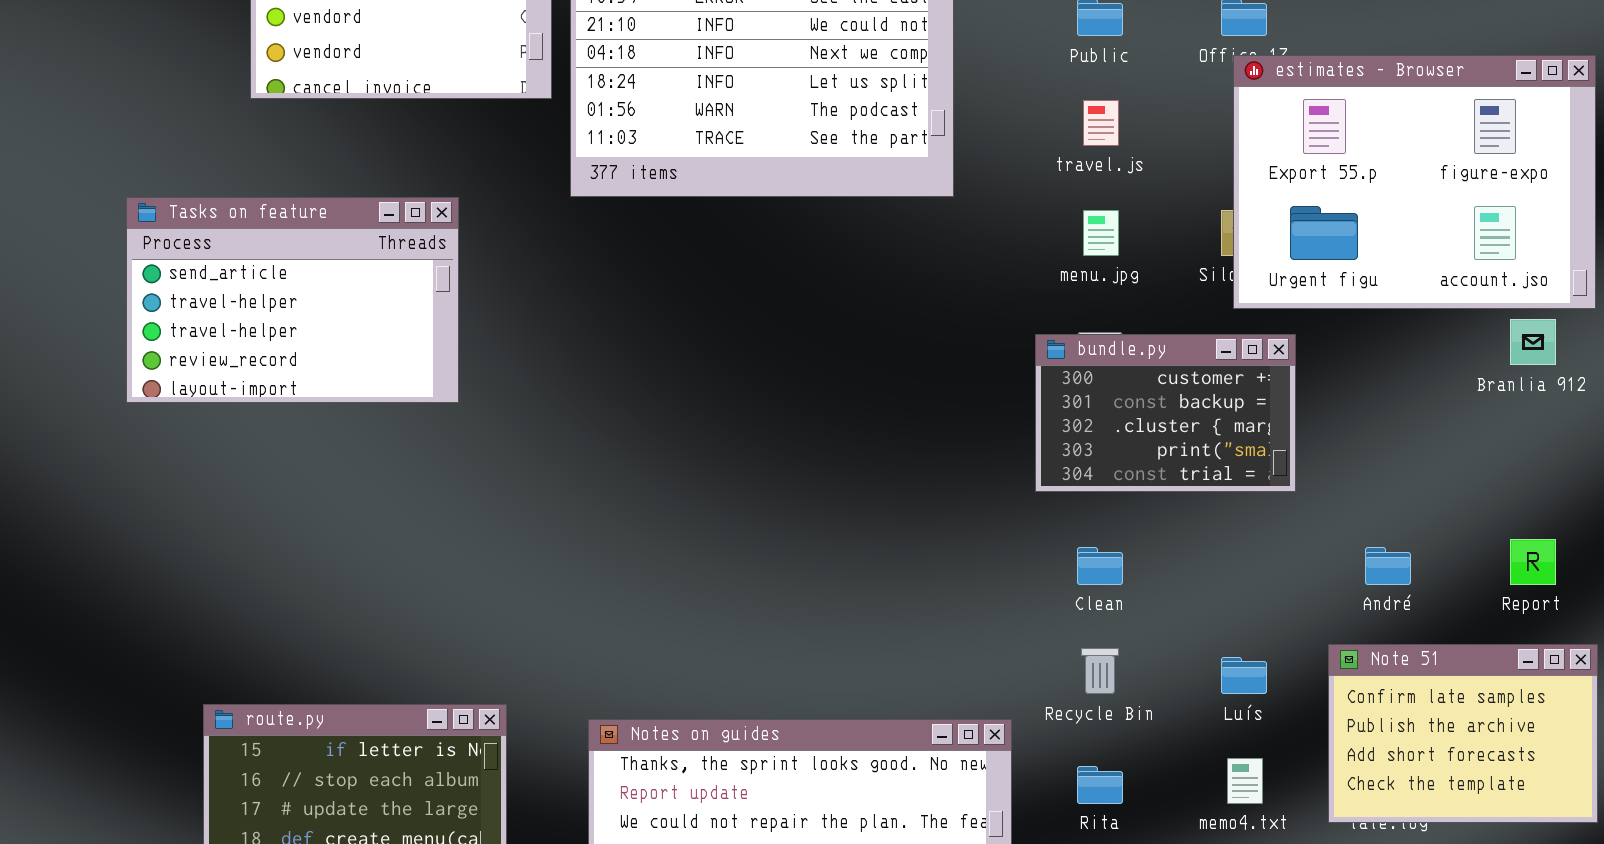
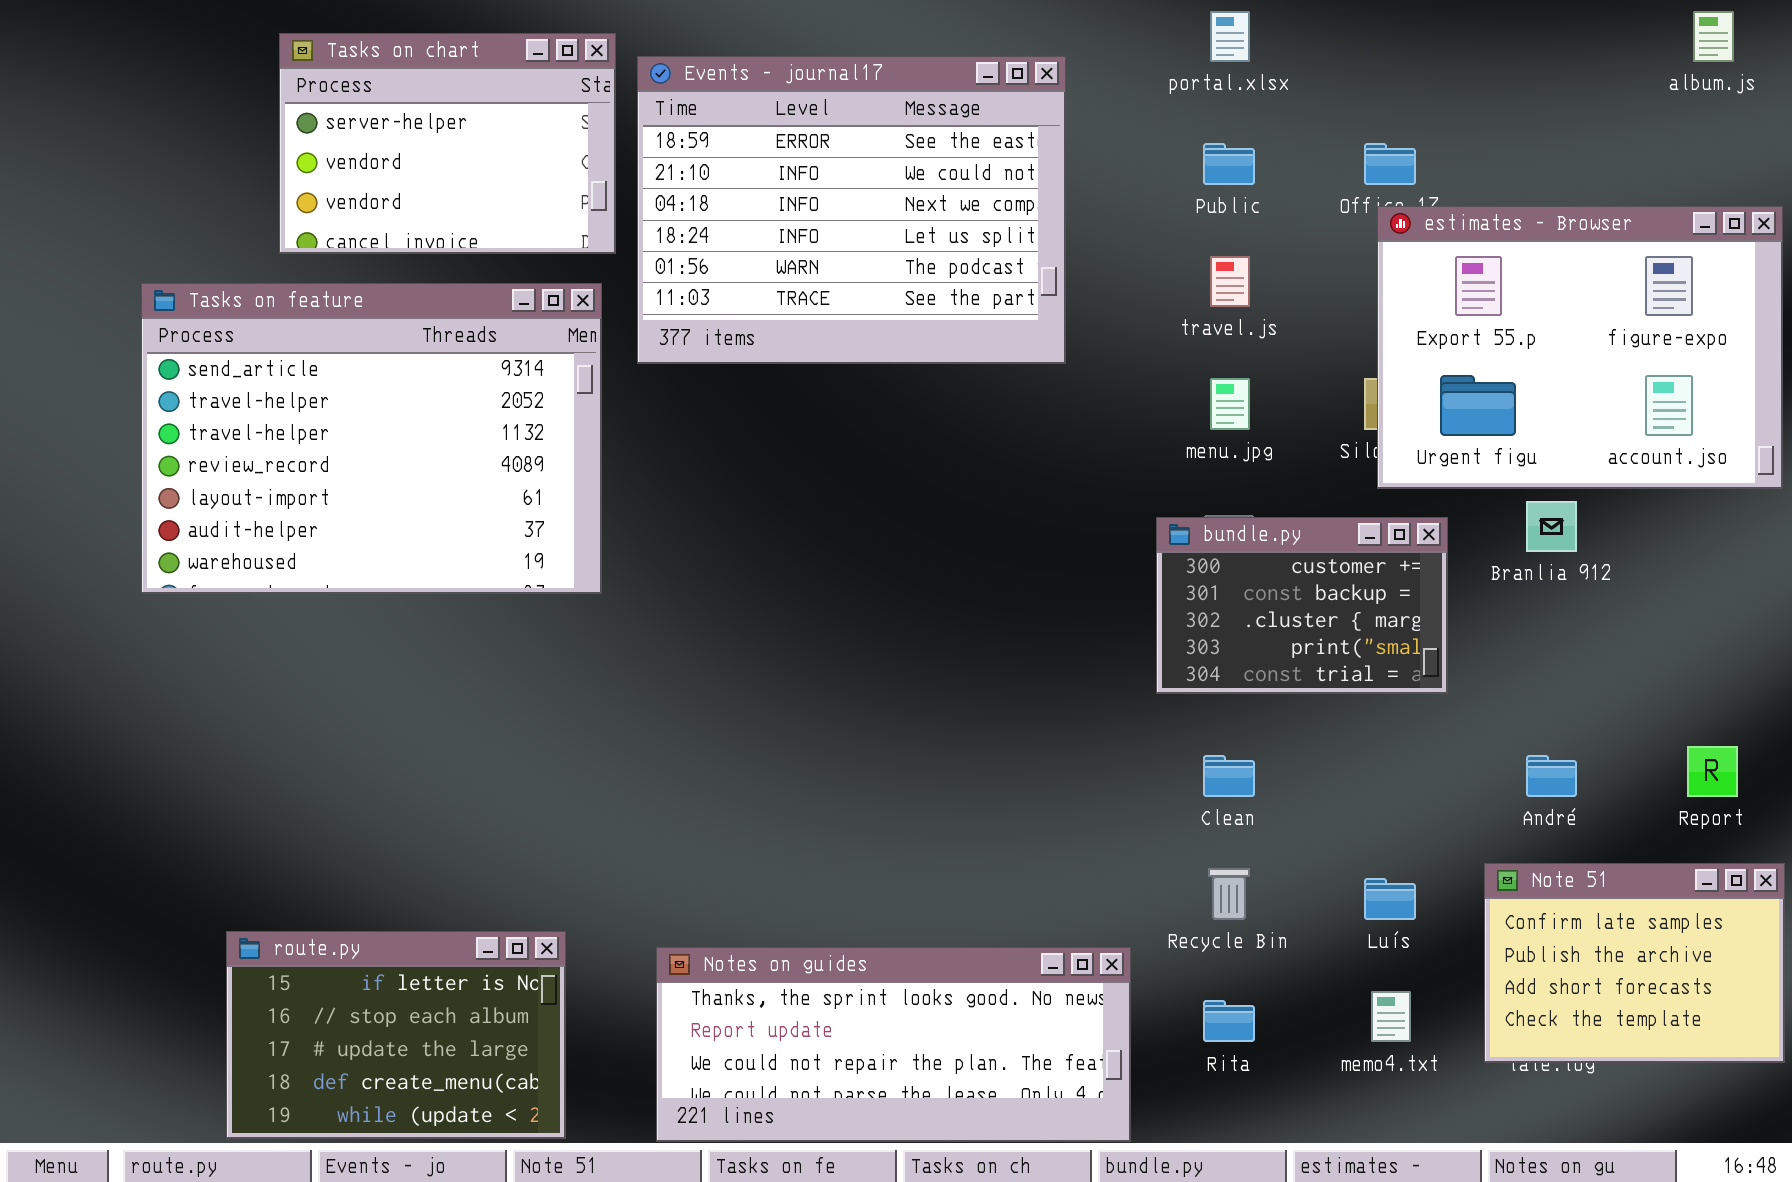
Tasks on feature: [126,197,459,403] -> [141,283,602,594], resized
Branlia 912: [1510,319,1556,365] -> [1526,501,1577,552], moved

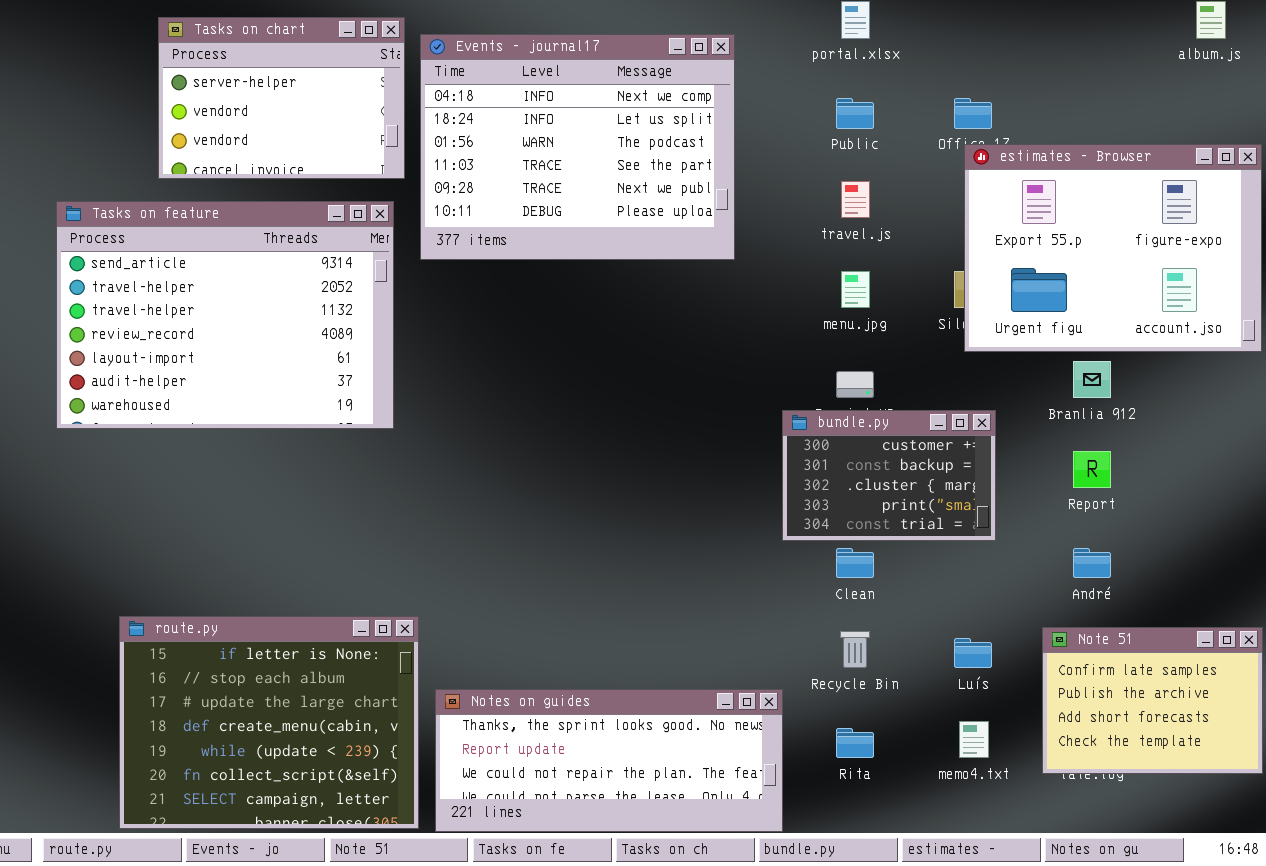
Events - journal17: [637,56,1066,364] -> [420,34,735,260], scrolled down 2 rows
bundle.py: [1156,517,1448,694] -> [782,410,996,541], moved
Report: [1687,746,1738,797] -> [1073,451,1111,488], moved
route.py: [226,931,566,1139] -> [119,616,419,829], resized

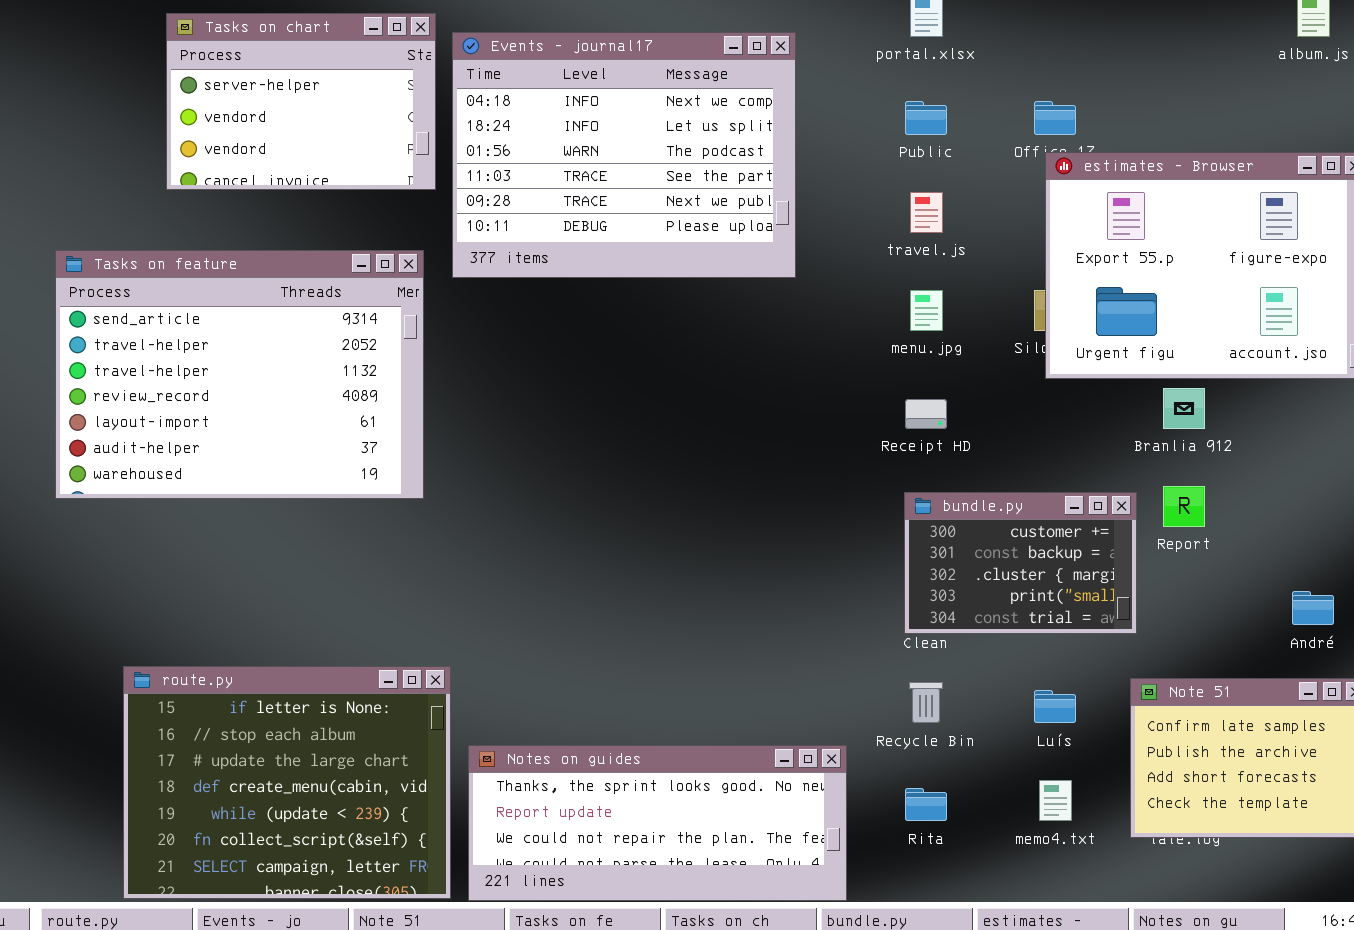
Tasks on feature: [56,201,394,429] -> [55,250,424,499], moved
bundle.py: [782,410,996,541] -> [904,492,1137,634], moved
André: [1073,548,1111,578] -> [1292,591,1334,625], moved

